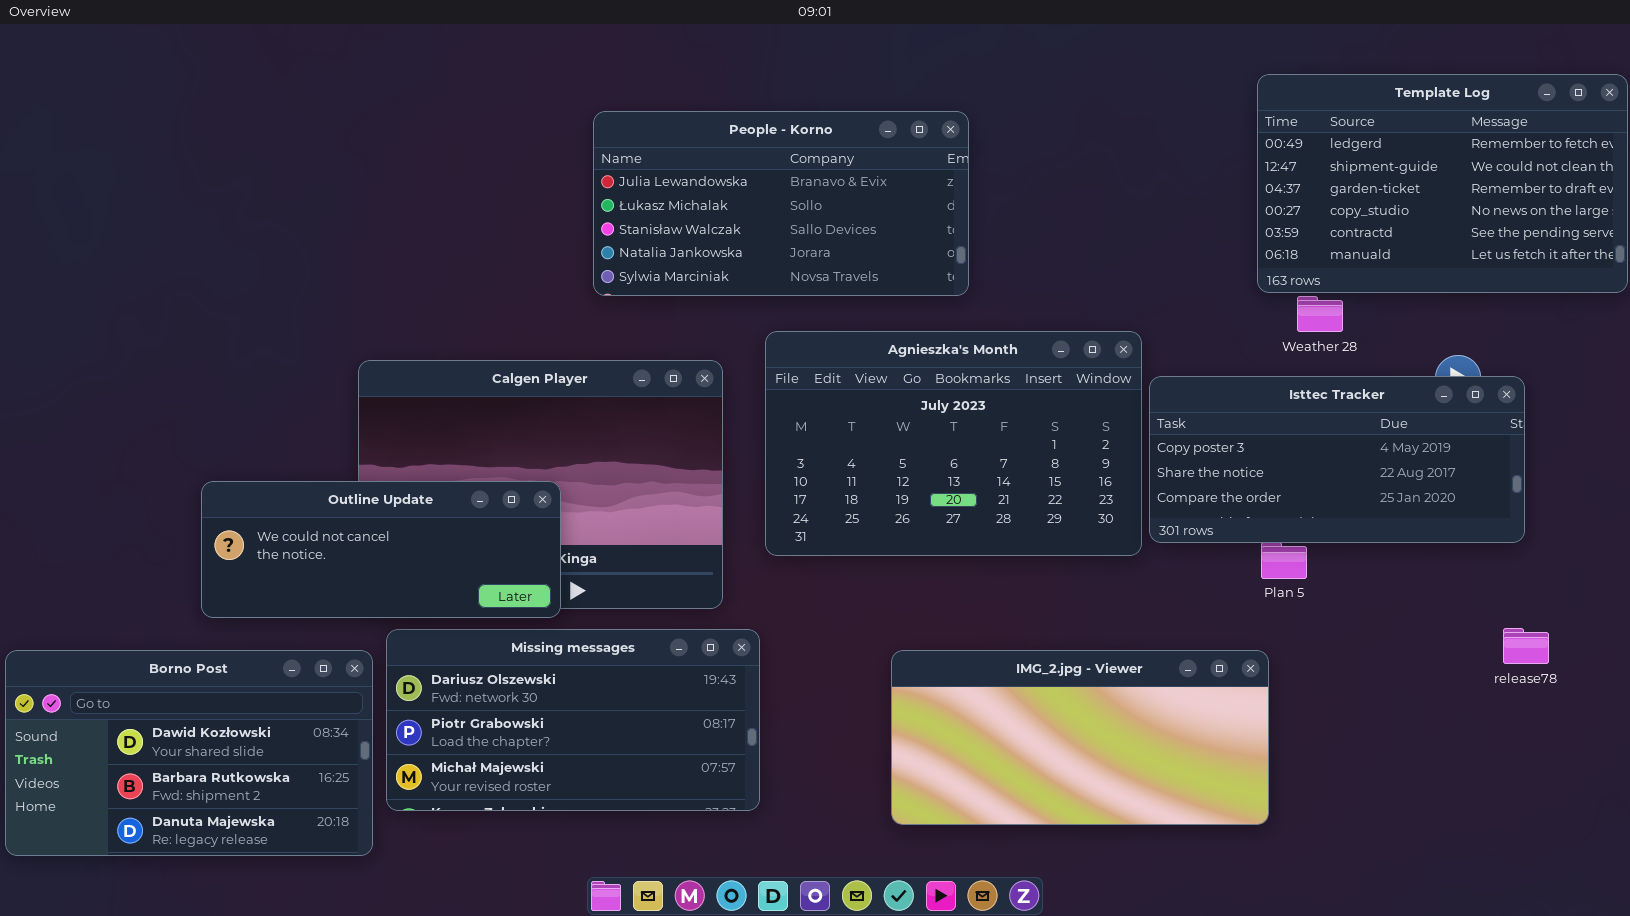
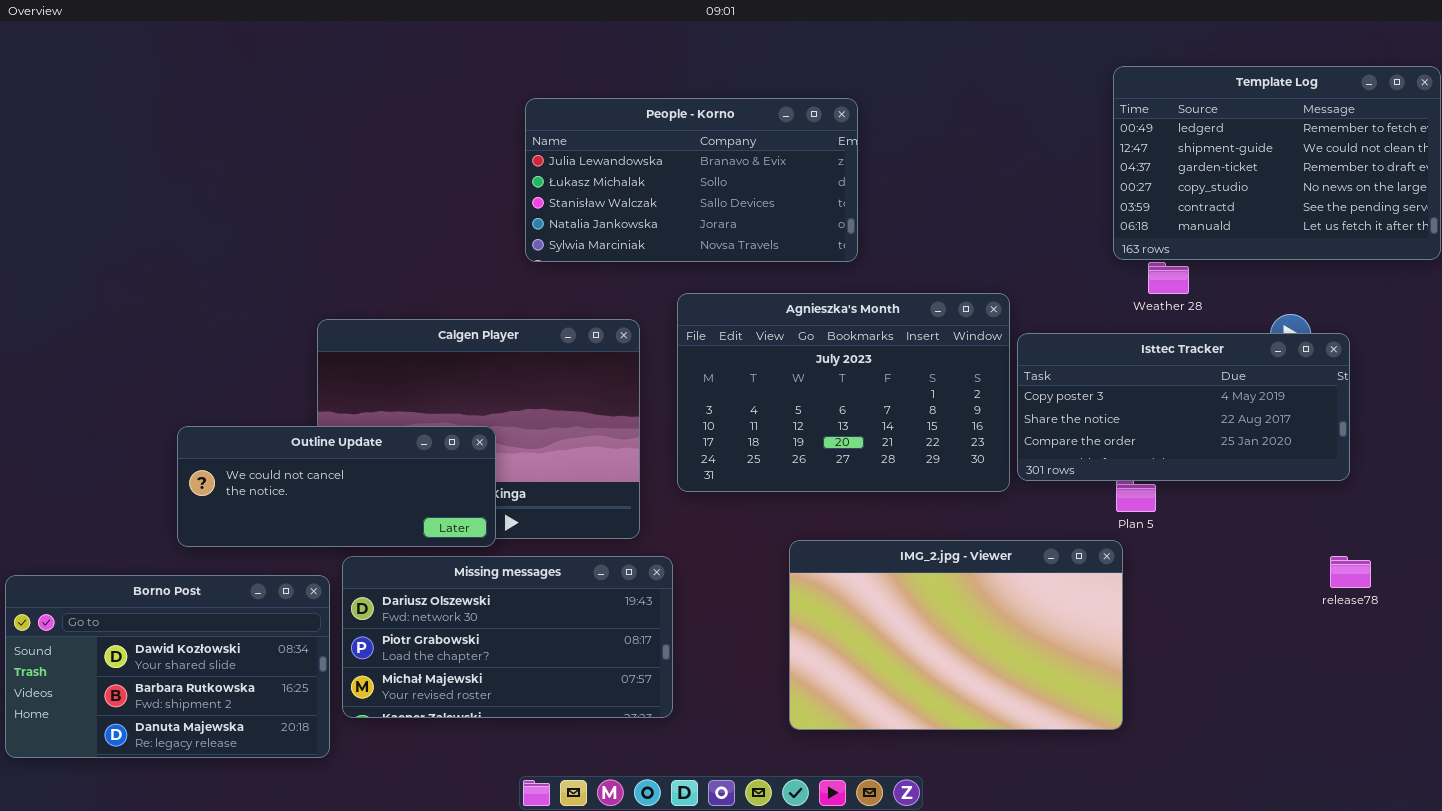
IMG_2.jpg - Viewer: [891,650,1269,825] -> [789,540,1123,730], resized

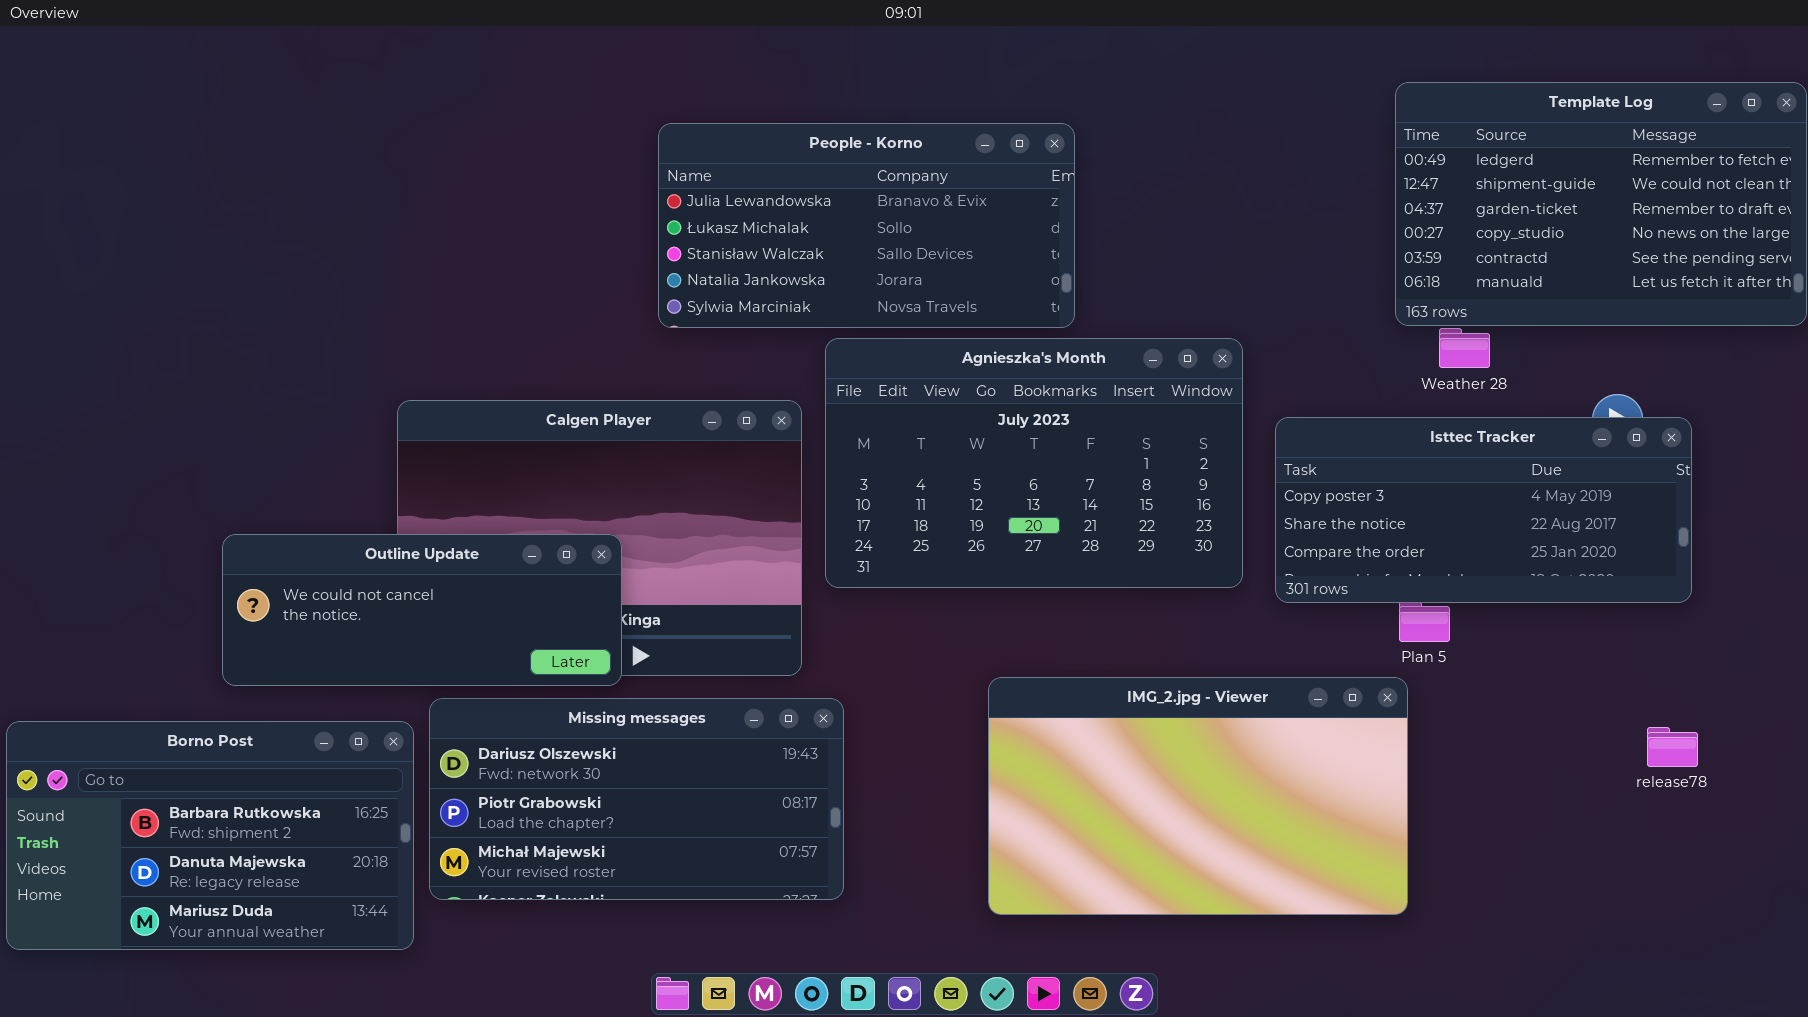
Agnieszka's Month: [677,293,1010,492] -> [825,338,1243,588], moved
release78: [1330,556,1371,588] -> [1647,727,1698,767], moved
Borno Post: [5,575,330,758] -> [6,721,414,950], scrolled down 1 row

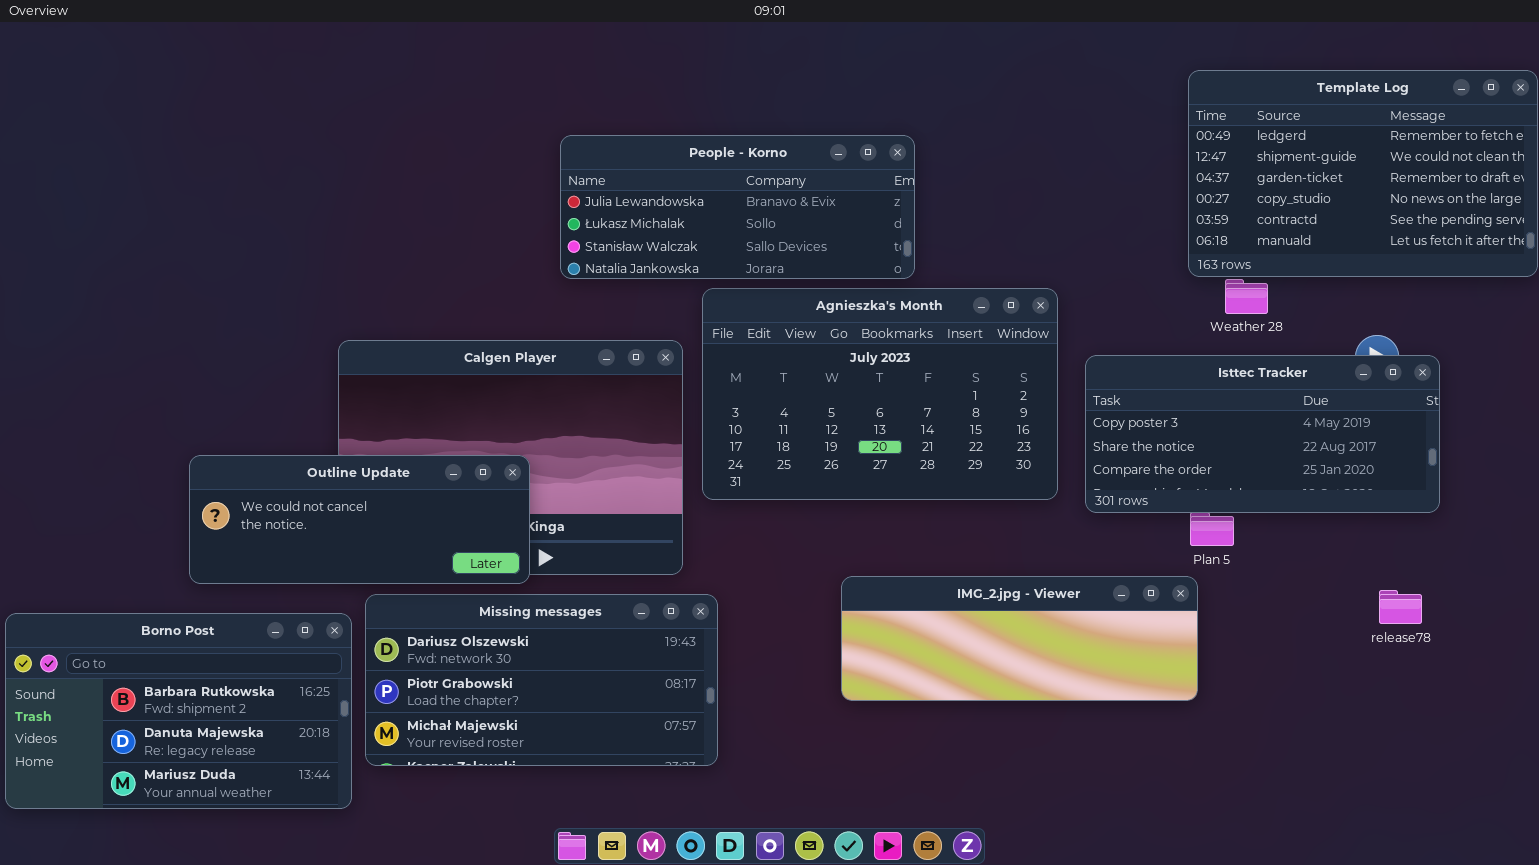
People - Korno: [658,123,1075,328] -> [560,135,915,279], resized
IMG_2.jpg - Viewer: [988,677,1408,915] -> [841,576,1198,701], resized
release78: [1647,727,1698,767] -> [1379,590,1422,624], moved

